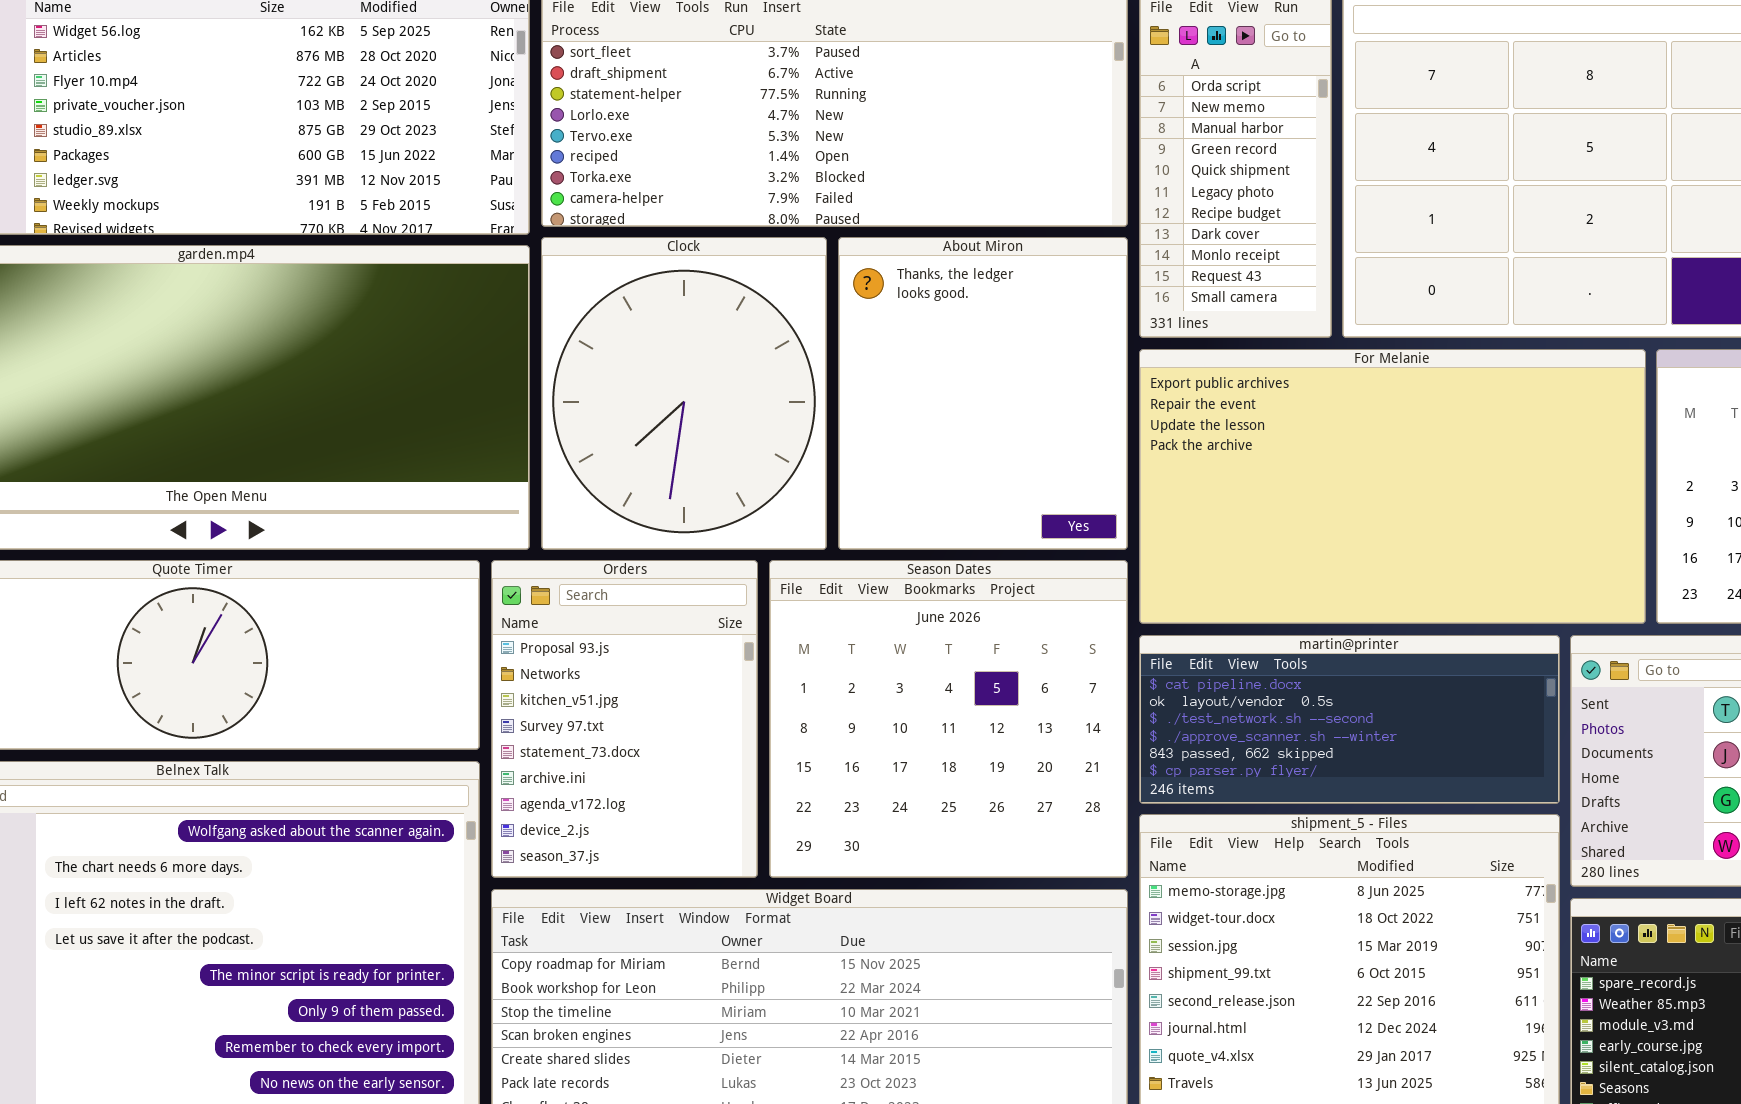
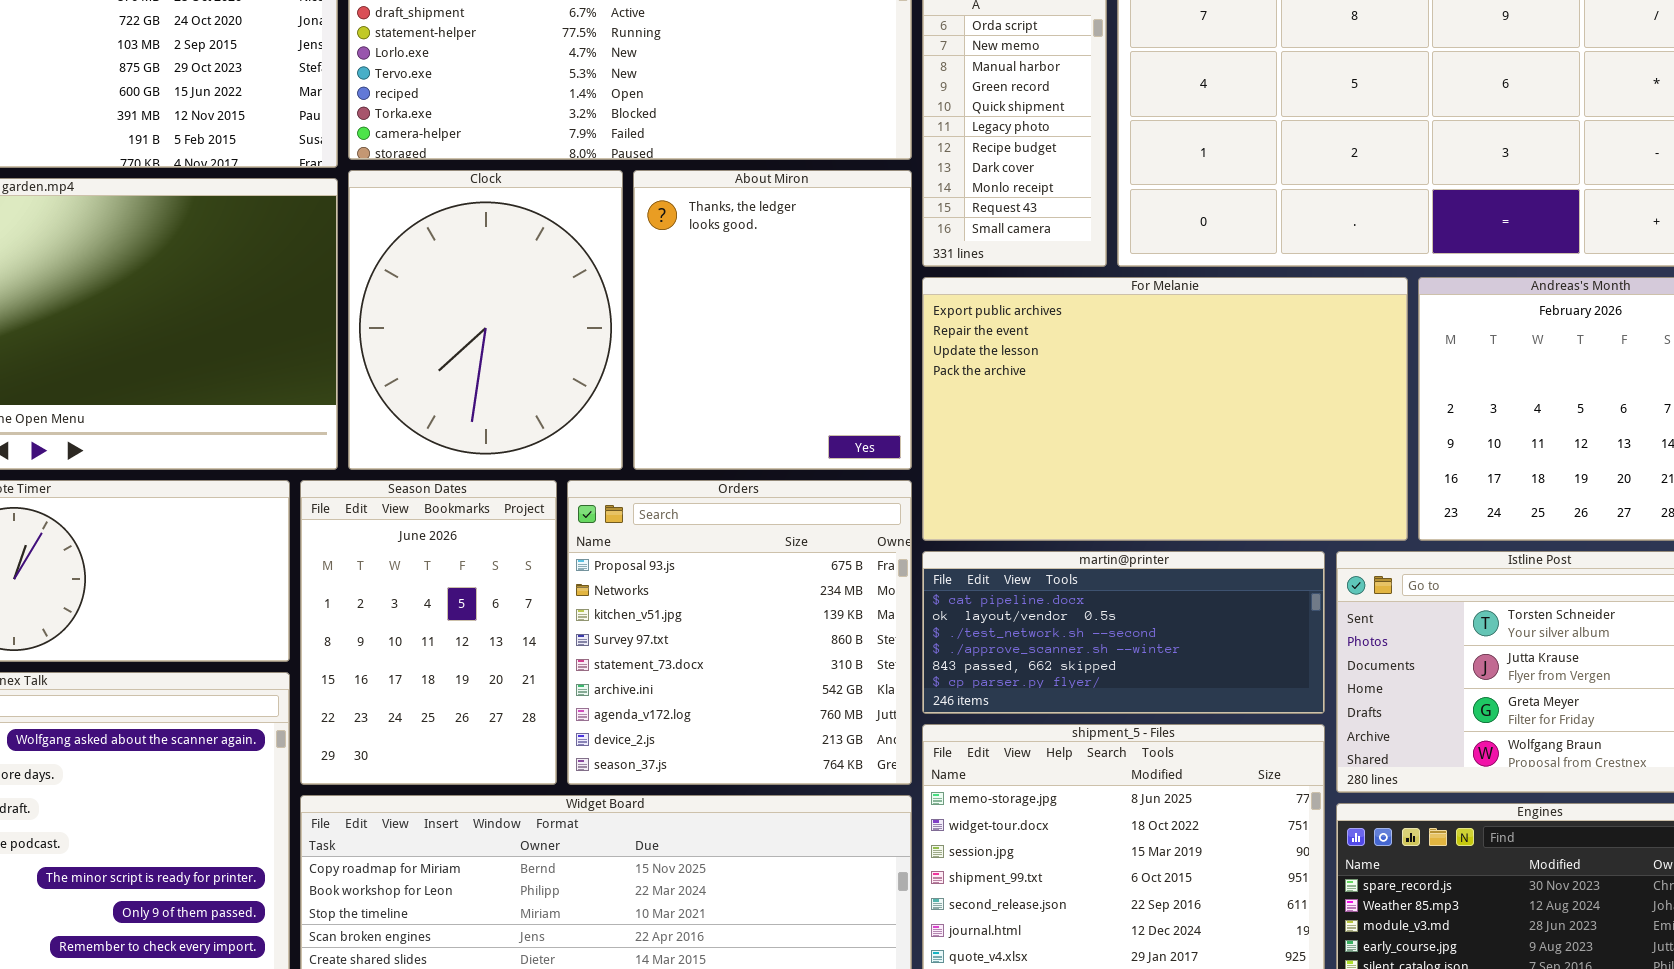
Orders: [491,560,758,878] -> [567,480,912,785], moved, resized
Season Dates: [769,560,1128,878] -> [300,480,557,785], moved, resized

